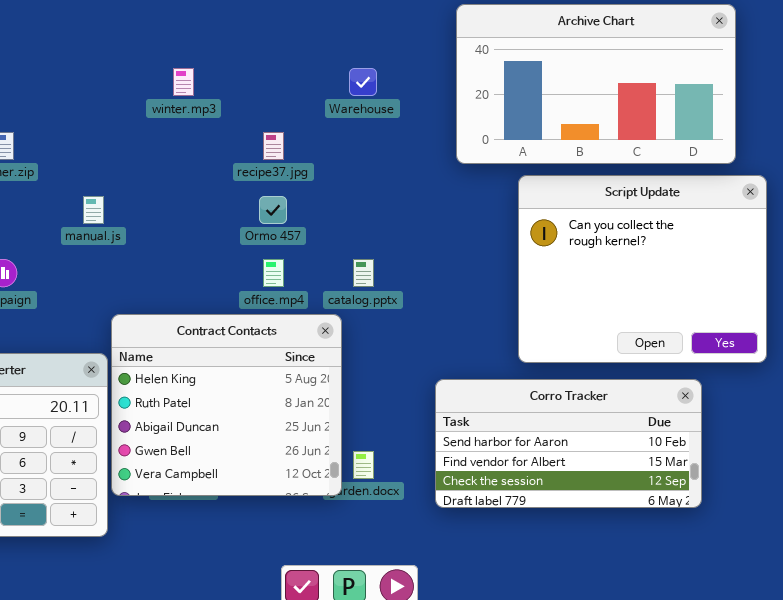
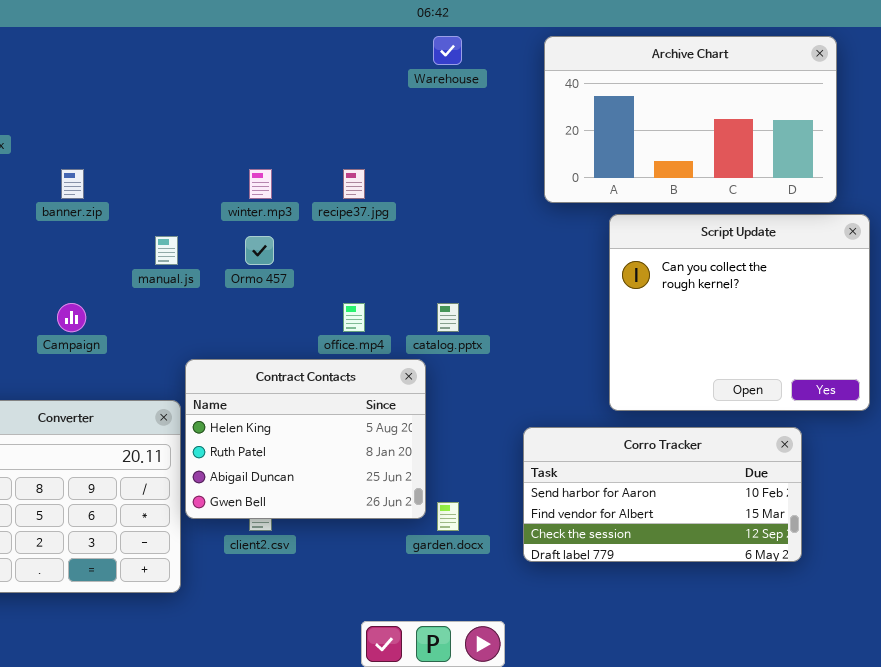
winter.mp3: [173,68,194,96] -> [249,169,272,199], moved
Warehouse: [349,68,377,96] -> [433,36,462,65], moved
Ormo 457: [259,196,287,224] -> [245,236,274,265], moved
Contract Contacts: [111,314,342,496] -> [185,359,426,519], resized

